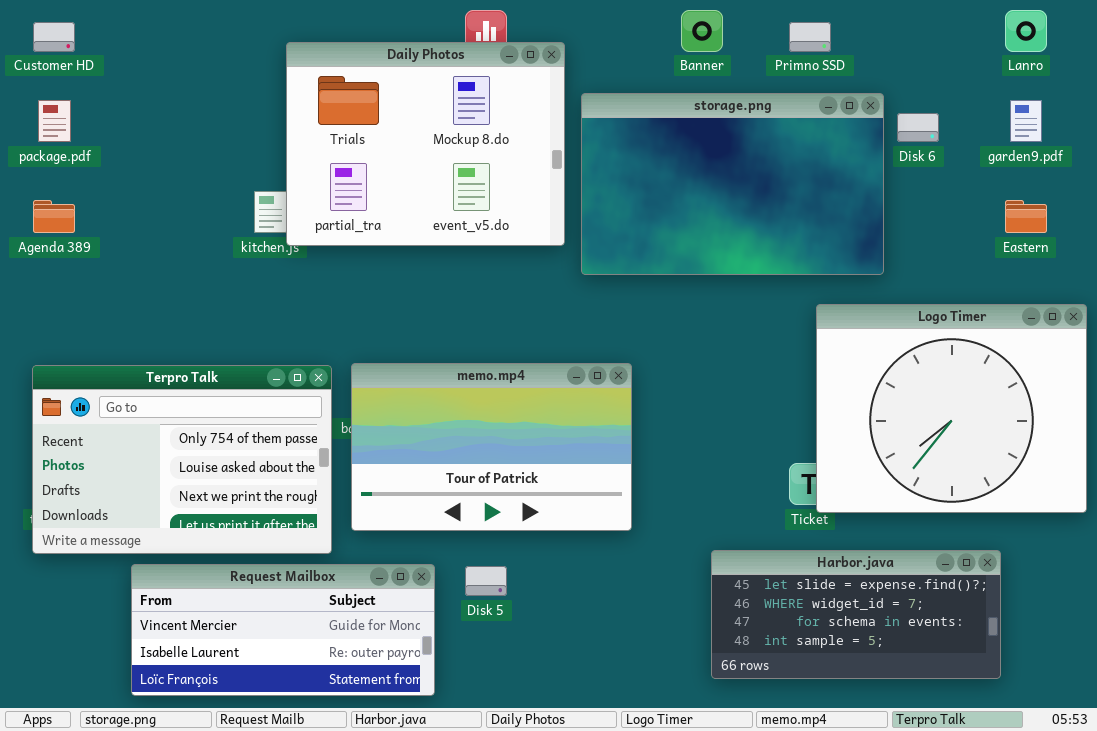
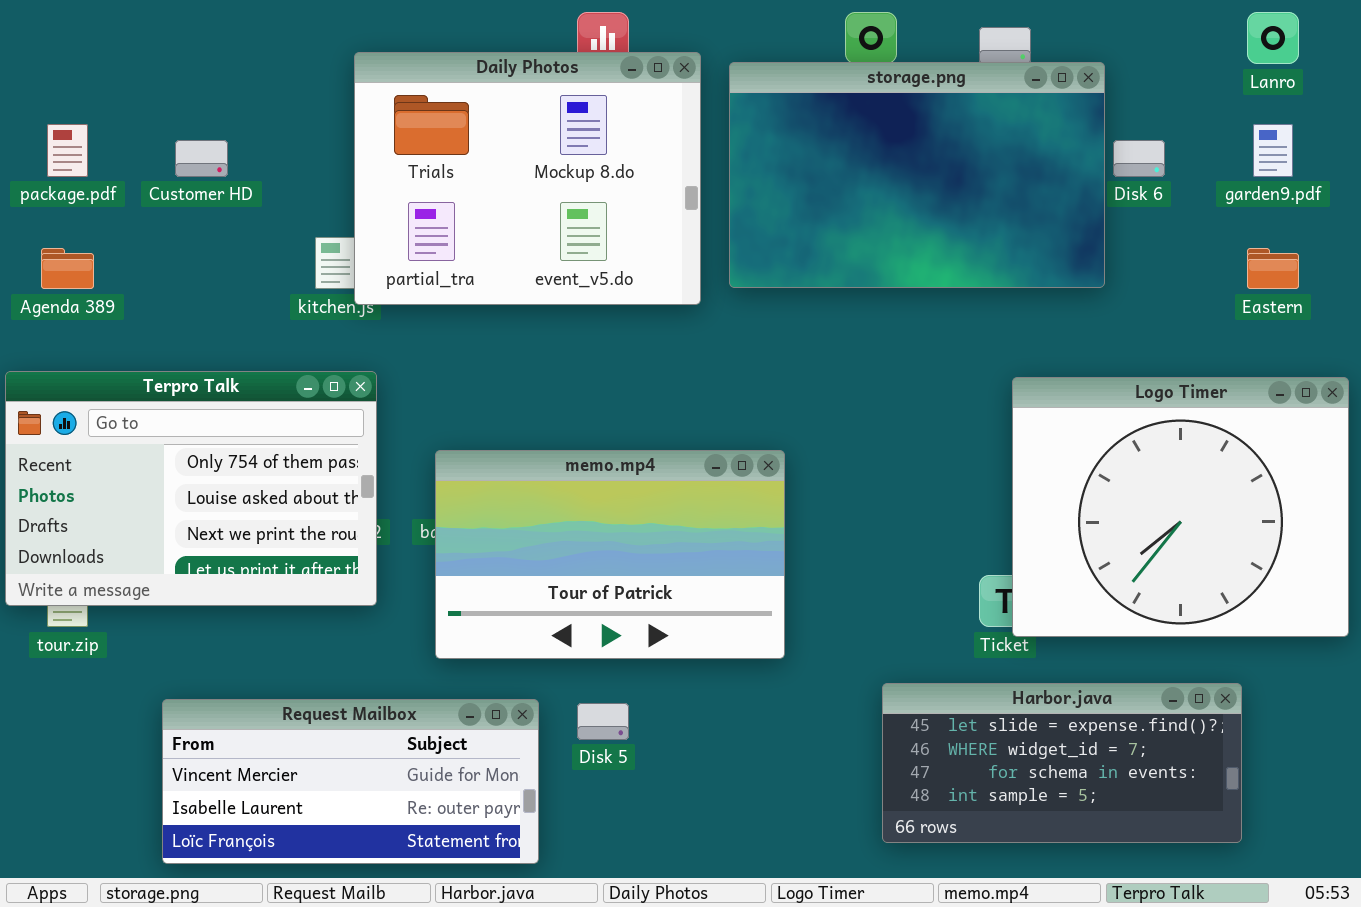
Customer HD: [33,22,75,52] -> [175,140,228,177], moved
storage.png: [581,93,884,275] -> [729,62,1105,288], moved
Terpro Talk: [32,365,332,554] -> [5,371,377,606], moved

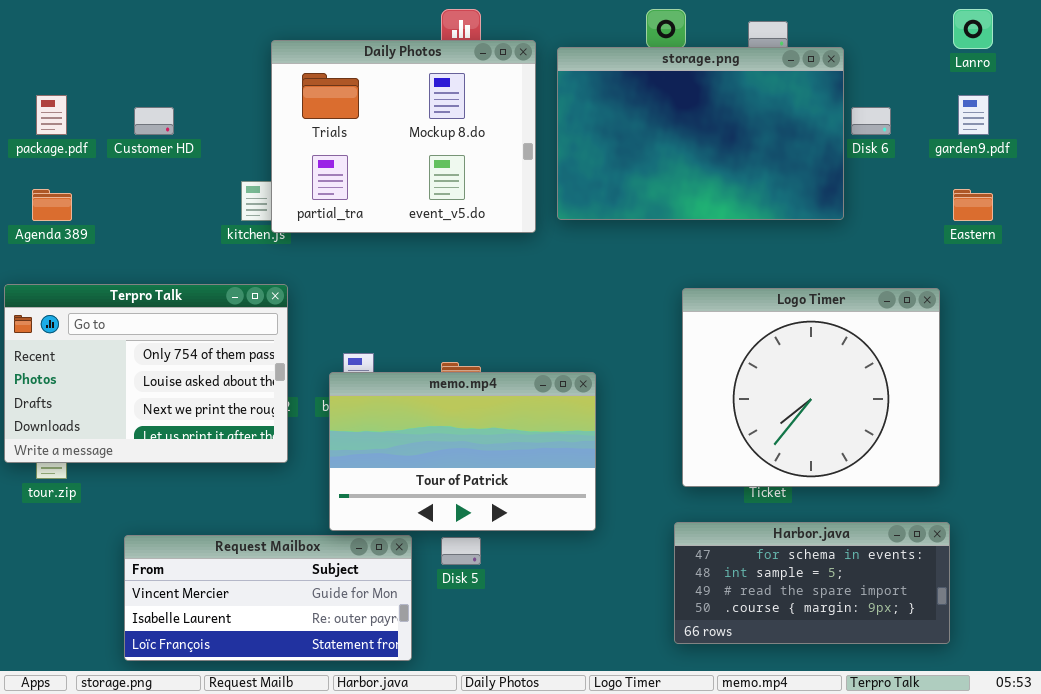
Logo Timer: [1012,377,1349,637] -> [682,288,940,487], moved
memo.mp4: [435,450,785,659] -> [329,372,596,531], moved
Harbor.java: [882,683,1242,843] -> [674,522,950,644], scrolled down 2 rows

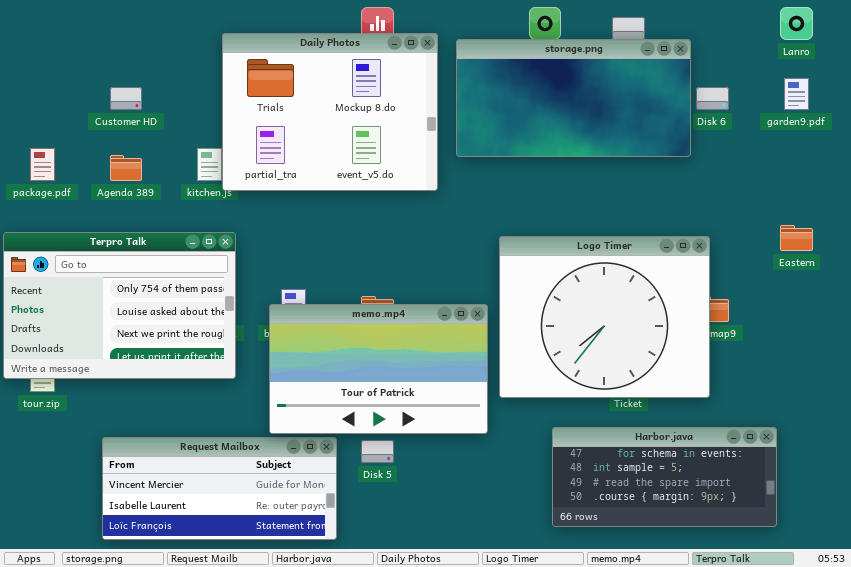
storage.png: [557,47,844,220] -> [456,39,691,157], resized
package.pdf: [36,95,67,135] -> [30,148,55,181], moved
Agenda 389: [32,189,72,221] -> [110,155,142,181], moved
Eastern: [953,189,993,221] -> [780,225,813,251], moved
Logo Timer: [682,288,940,487] -> [499,236,710,398], moved

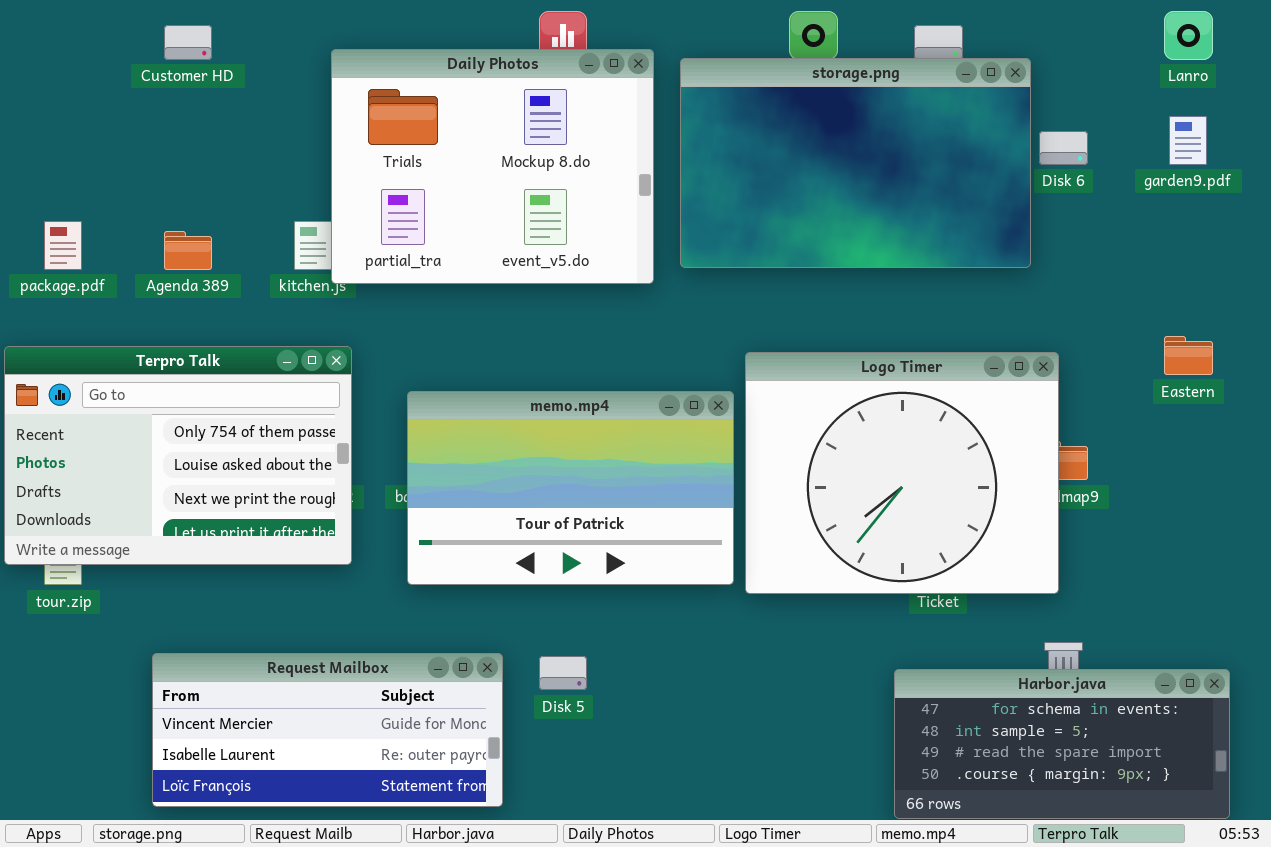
storage.png: [456,39,691,157] -> [680,58,1031,268], resized
Customer HD: [110,87,142,110] -> [164,25,212,60], moved
memo.mp4: [269,304,488,434] -> [407,391,734,585], moved
Harbor.java: [552,427,777,527] -> [894,669,1230,819], moved

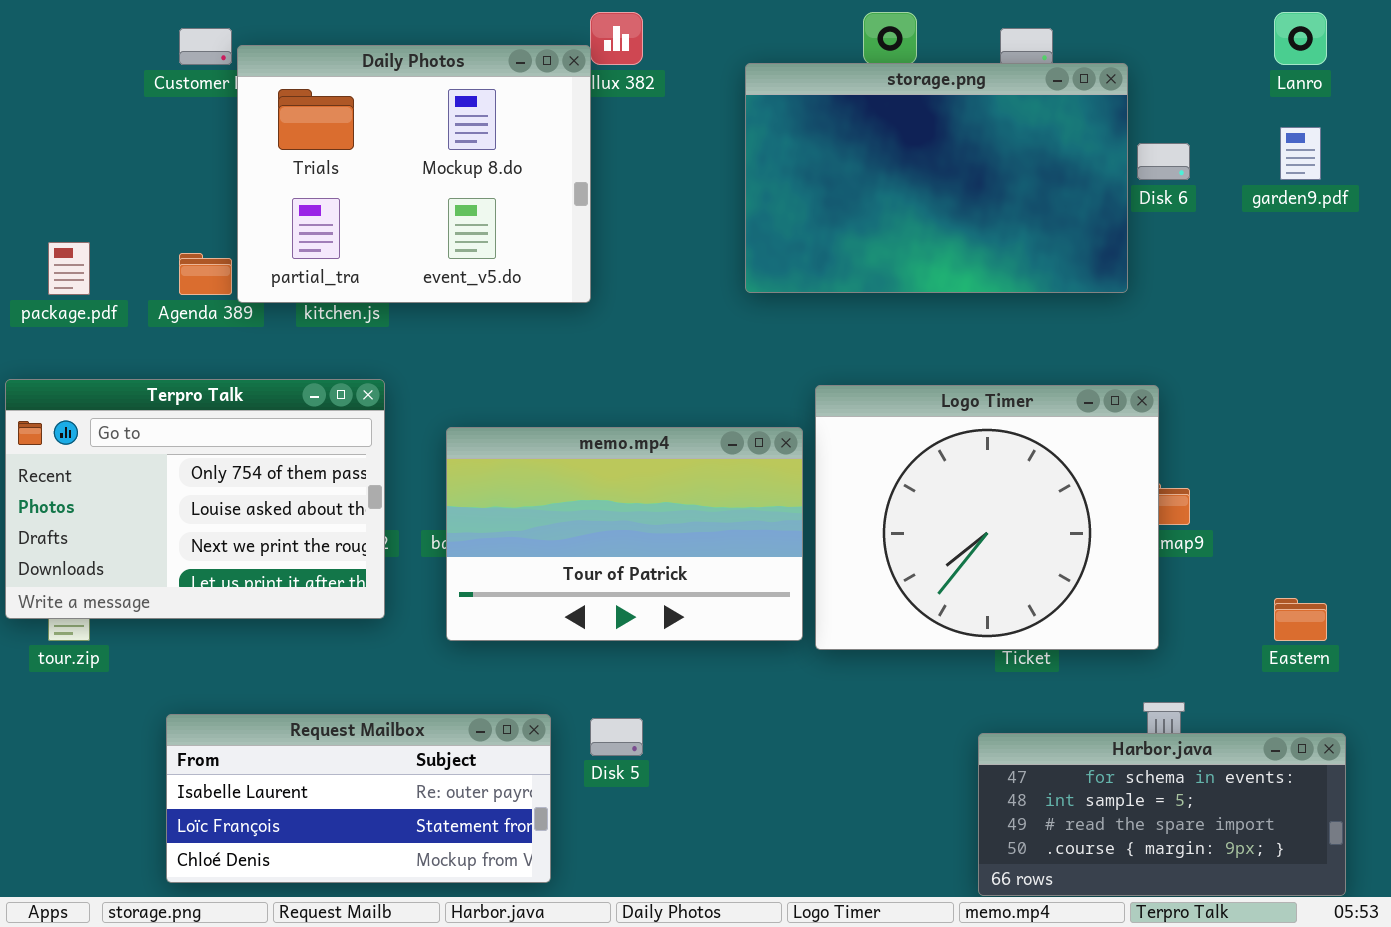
Daily Photos: [331,49,654,284] -> [237,45,591,303], moved
Eastern: [1164,336,1213,375] -> [1274,598,1327,641], moved
Request Mailbox: [152,653,503,807] -> [166,714,551,883], scrolled down 1 row

